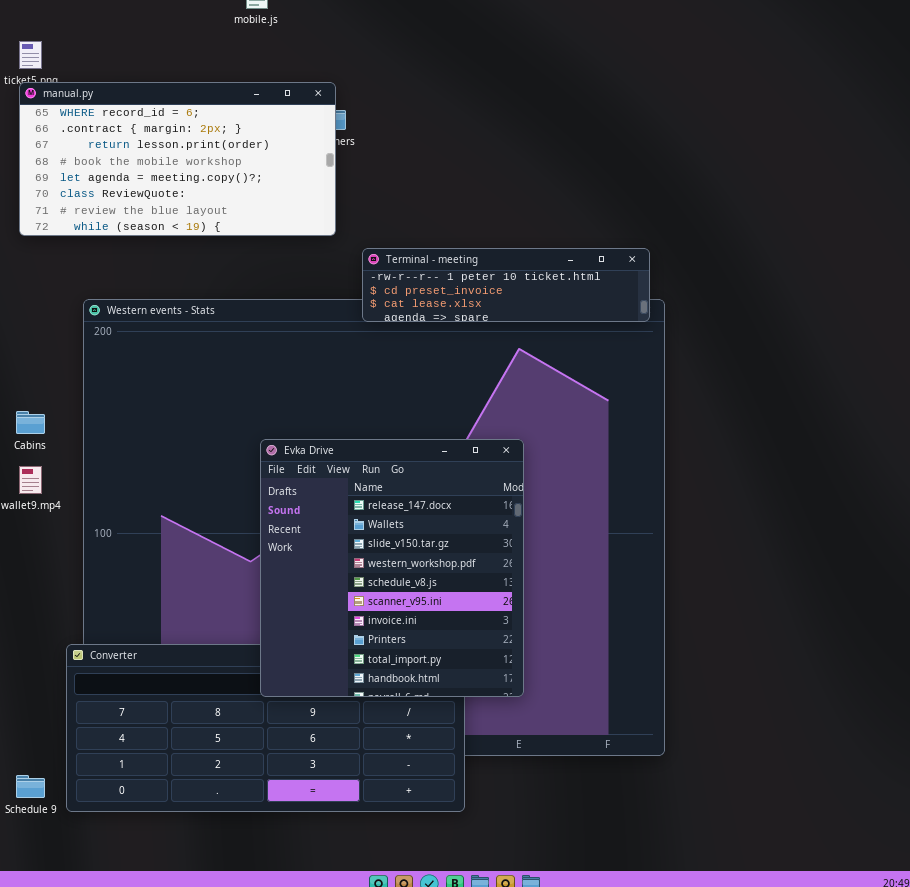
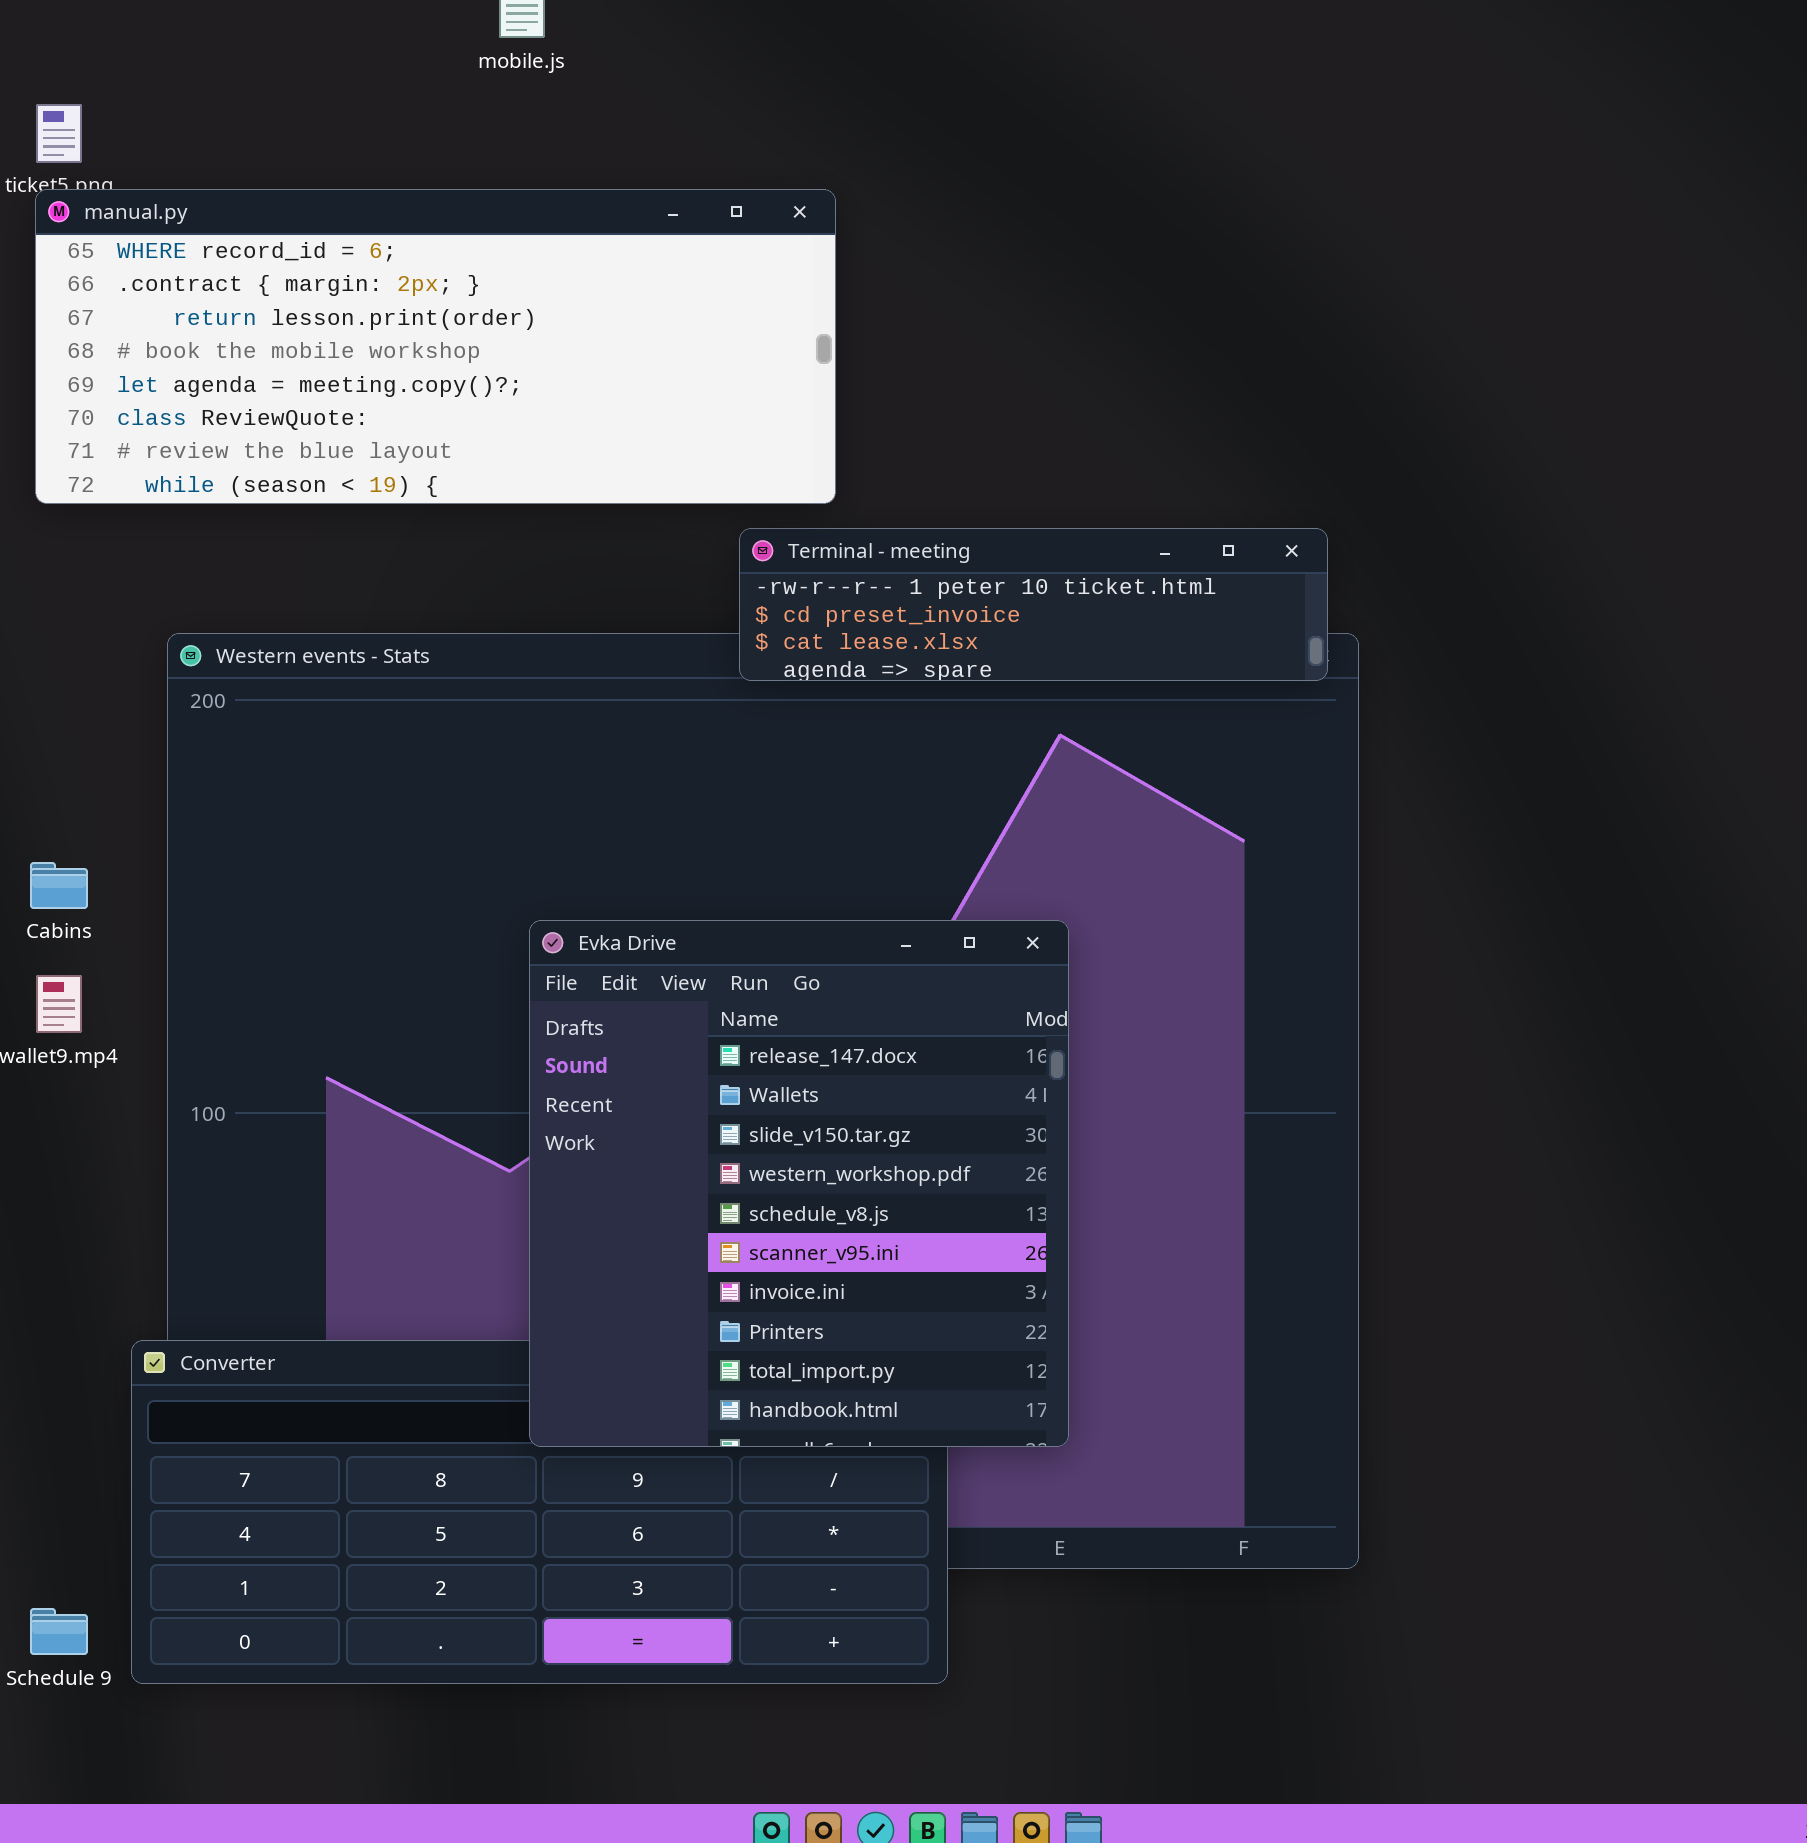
manual.py: [19,82,336,236] -> [35,189,836,504], resized

